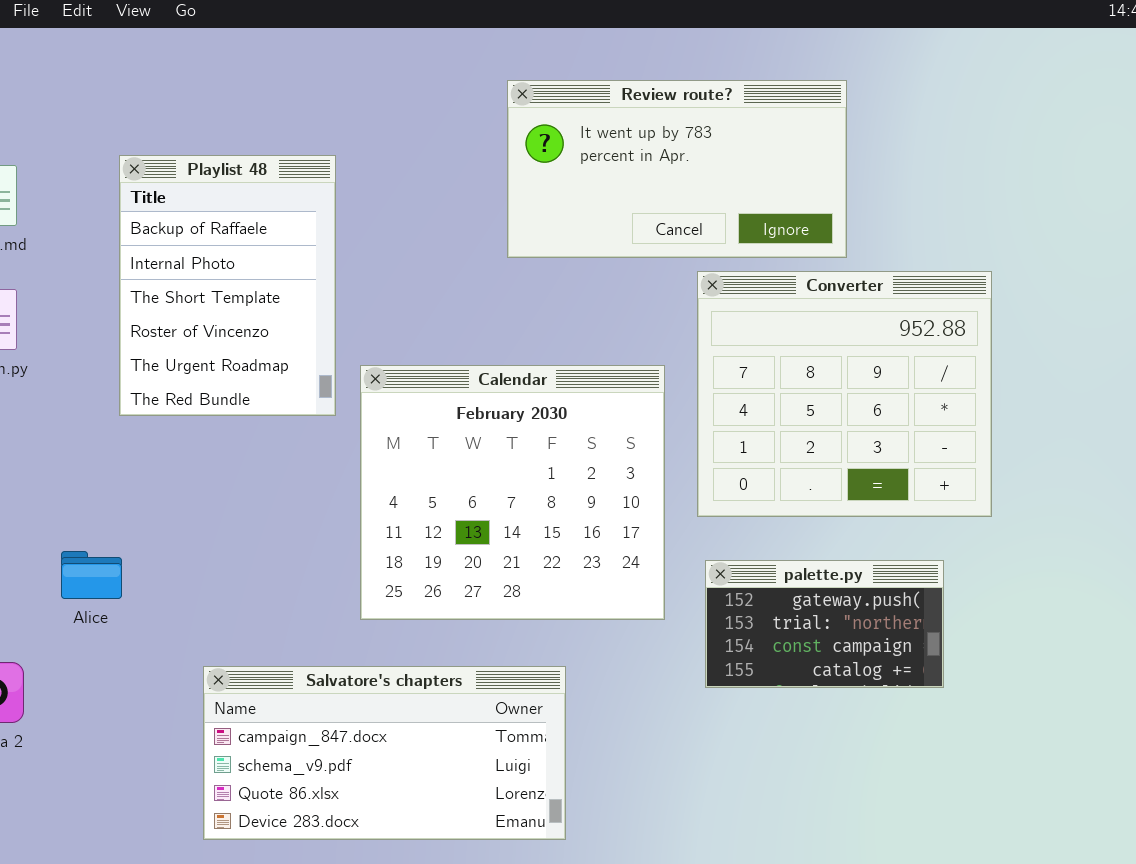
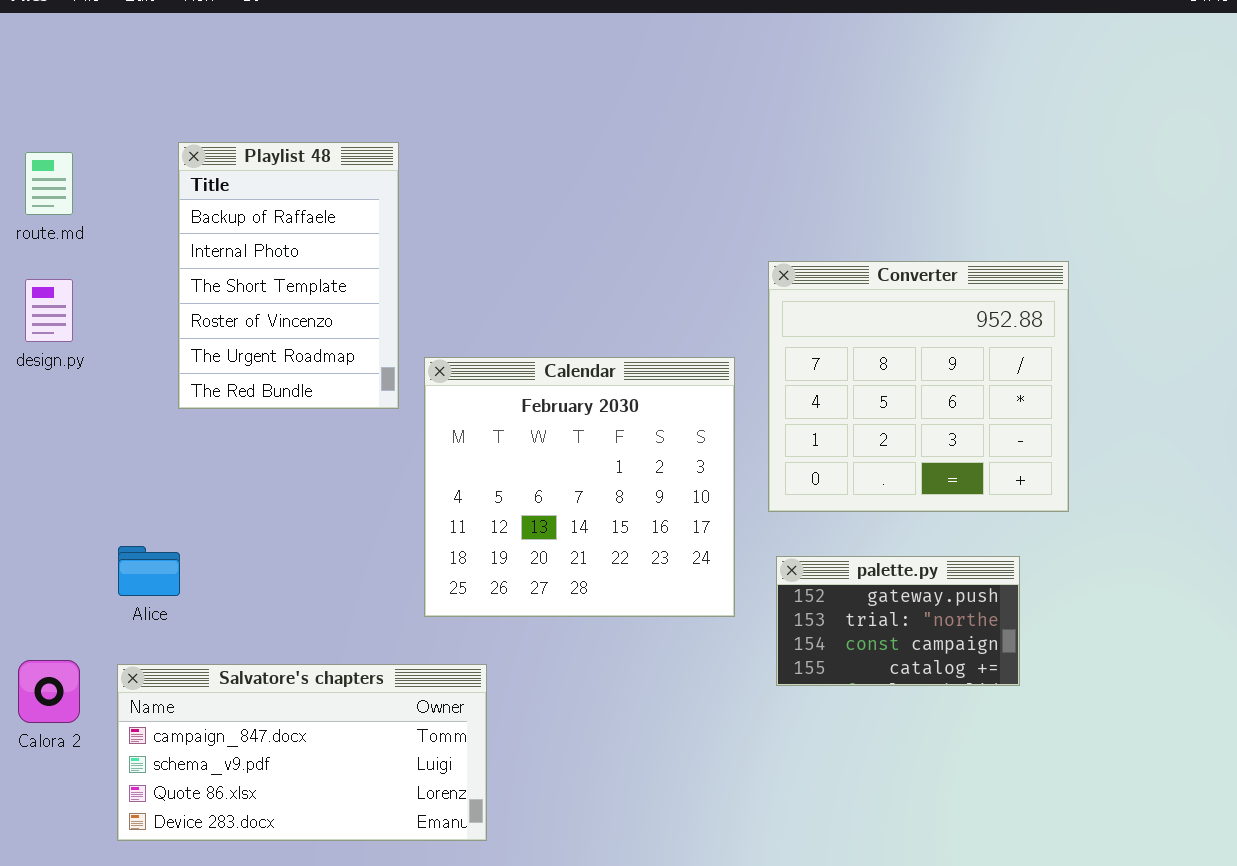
Review route?: [507,80,847,258] -> none, closed
Salvatore's chapters: [203,666,566,840] -> [117,664,487,841], moved

